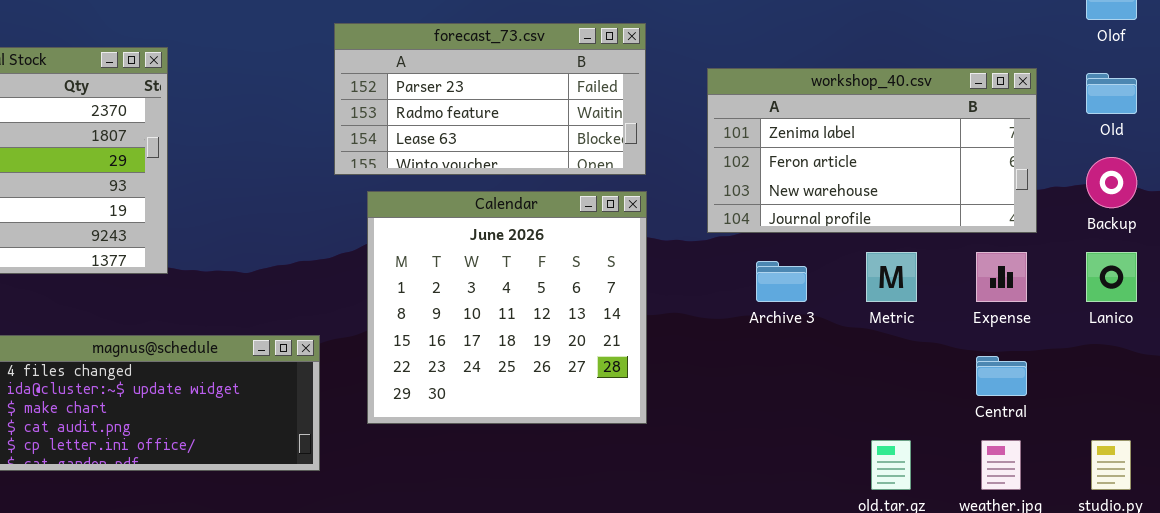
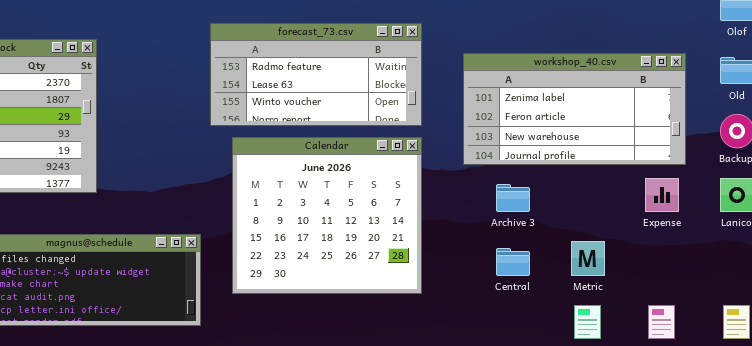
forecast_73.csv: [334,23,646,175] -> [210,23,422,126], scrolled down 1 row
Metric: [866,252,917,302] -> [571,241,605,276], moved
Central: [976,356,1027,396] -> [496,248,530,276], moved

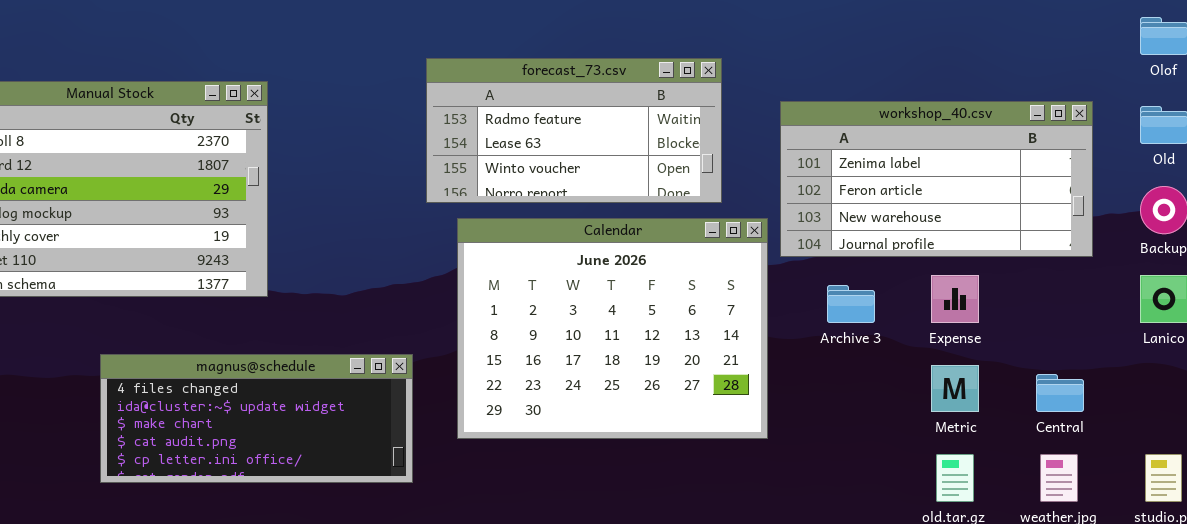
Calendar: [232,137,422,294] -> [457,218,768,439], resized
Expense: [645,178,679,212] -> [931,275,979,323], moved
Central: [496,248,530,276] -> [1036,374,1084,412], moved

